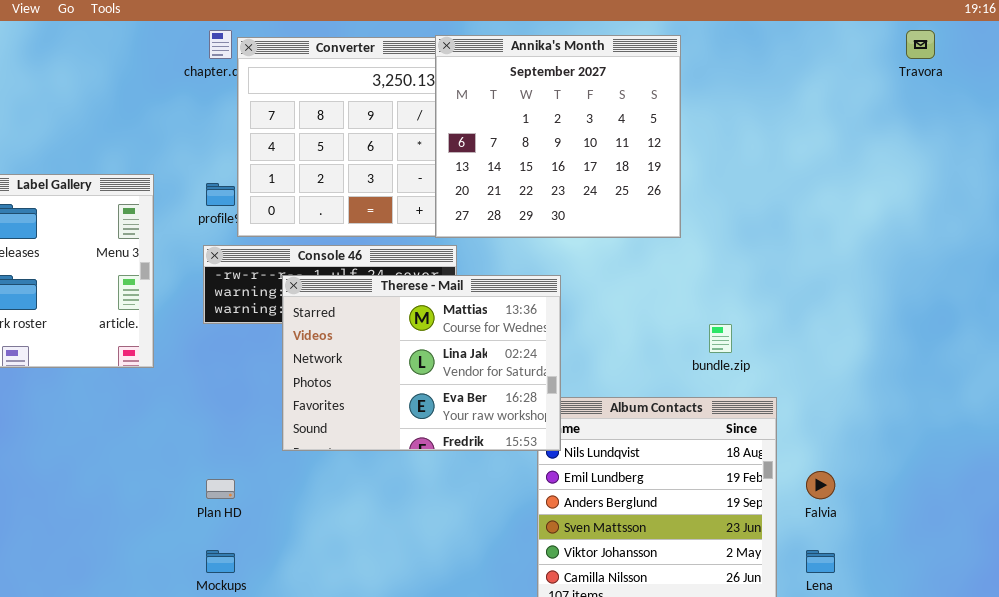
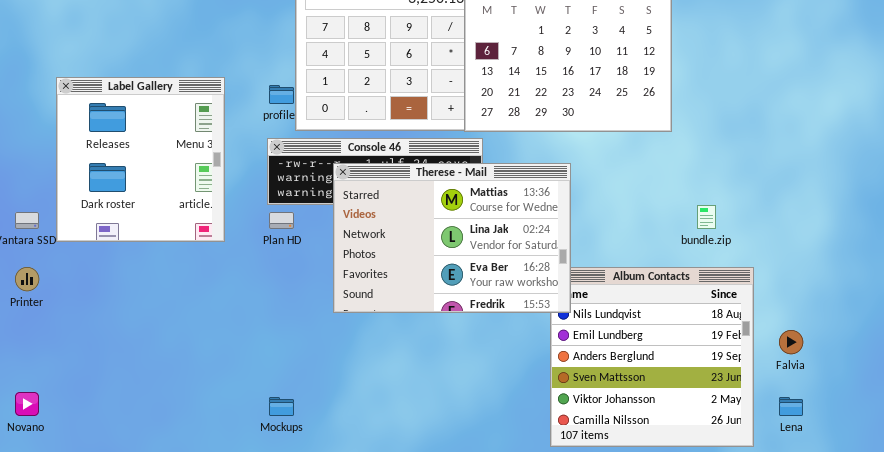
Plan HD: [206,479,235,499] -> [269,212,294,229], moved

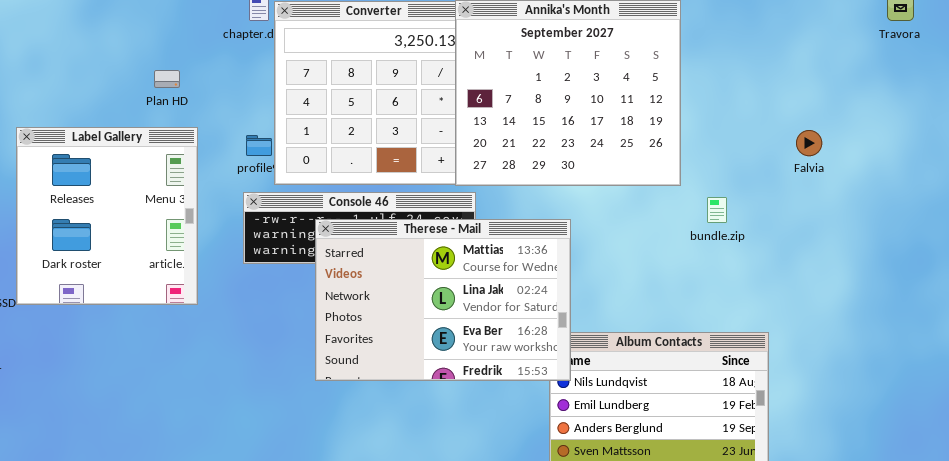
bundle.zip: [697,205,716,229] -> [707,197,727,223], moved
Plan HD: [269,212,294,229] -> [154,70,180,88], moved
Falvia: [779,330,803,354] -> [796,130,822,156], moved

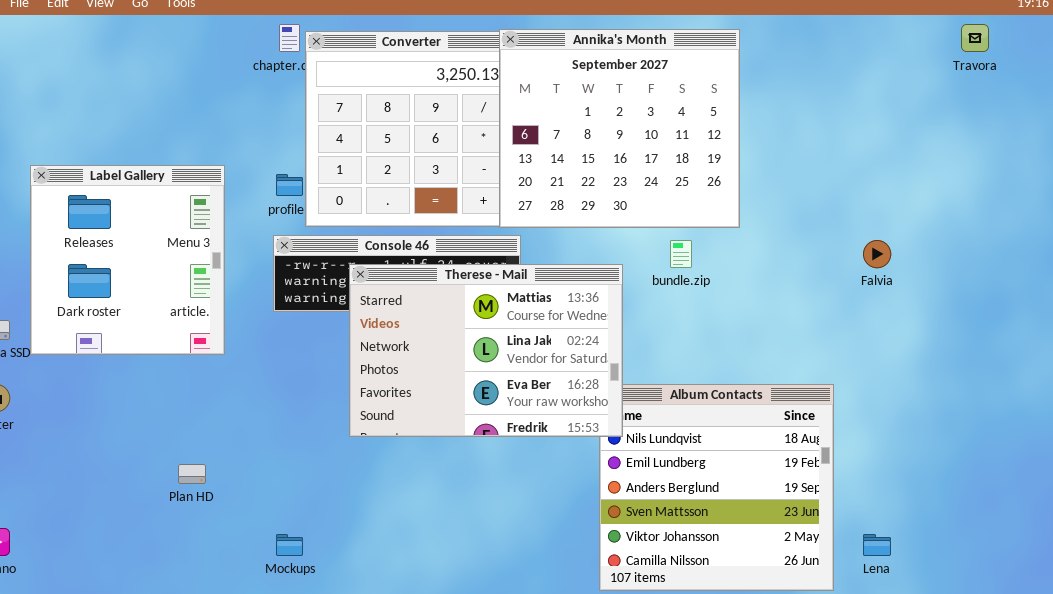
Plan HD: [154,70,180,88] -> [178,464,206,484], moved
Falvia: [796,130,822,156] -> [863,240,891,268], moved
bundle.zip: [707,197,727,223] -> [670,240,692,268], moved

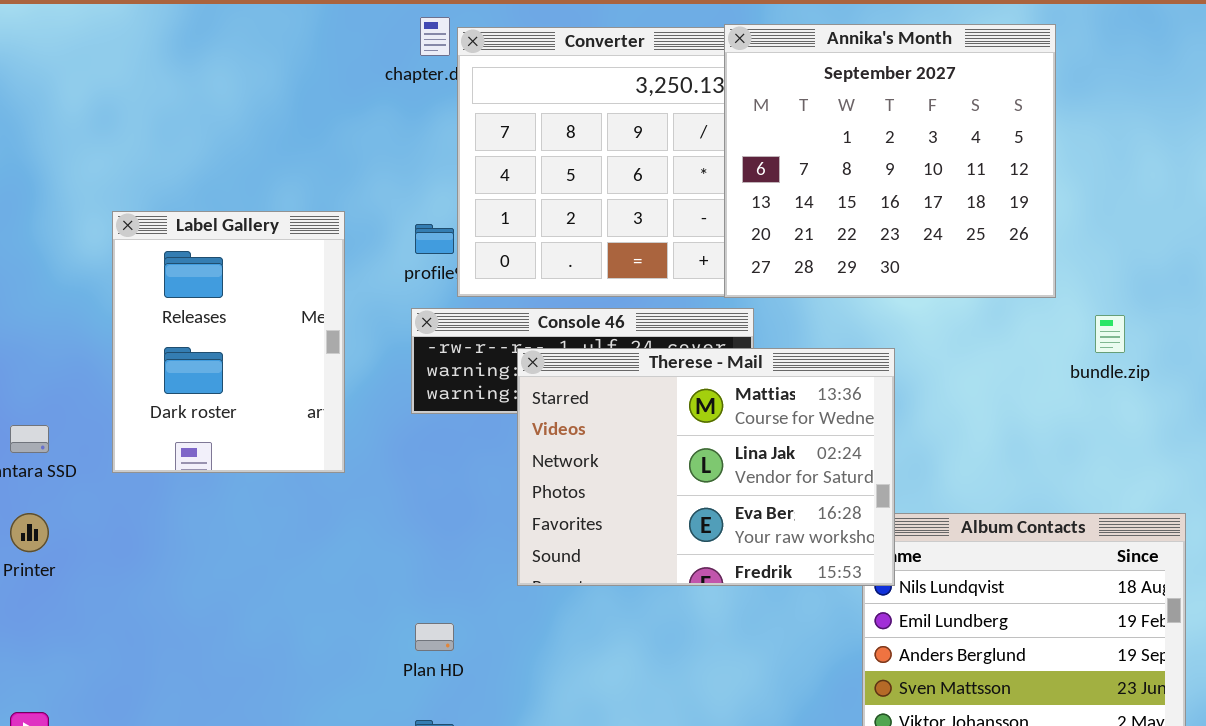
Label Gallery: [30,165,225,355] -> [112,211,345,473], resized
bundle.zip: [670,240,692,268] -> [1095,315,1125,353], moved
Plan HD: [178,464,206,484] -> [415,623,454,651], moved

